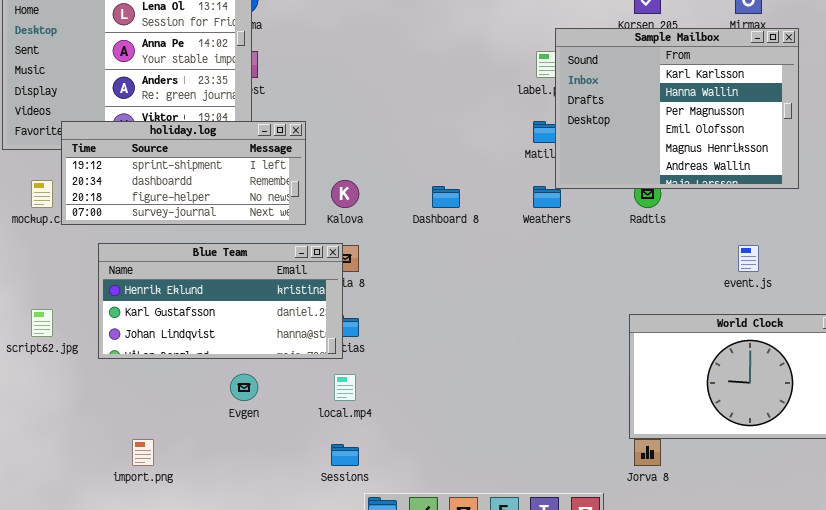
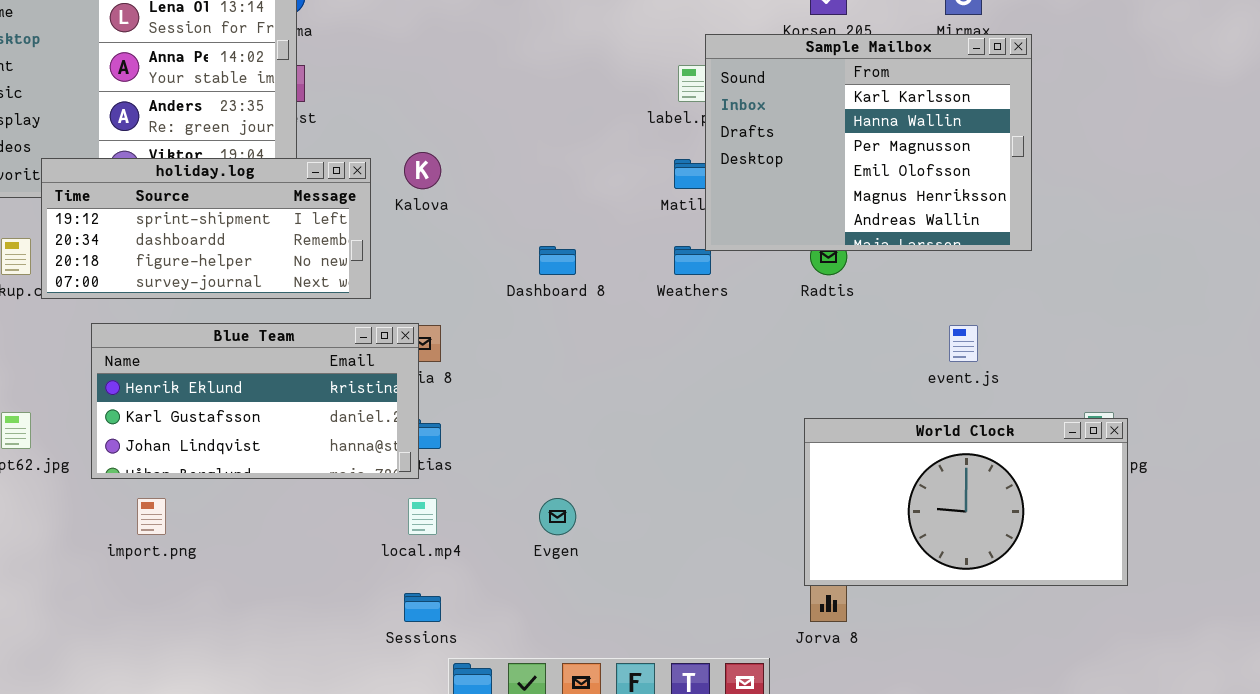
Kalova: [331,180,359,208] -> [404,152,441,189], moved
Evgen: [230,374,258,401] -> [539,498,576,535], moved
import.png: [132,439,154,466] -> [137,498,166,535], moved

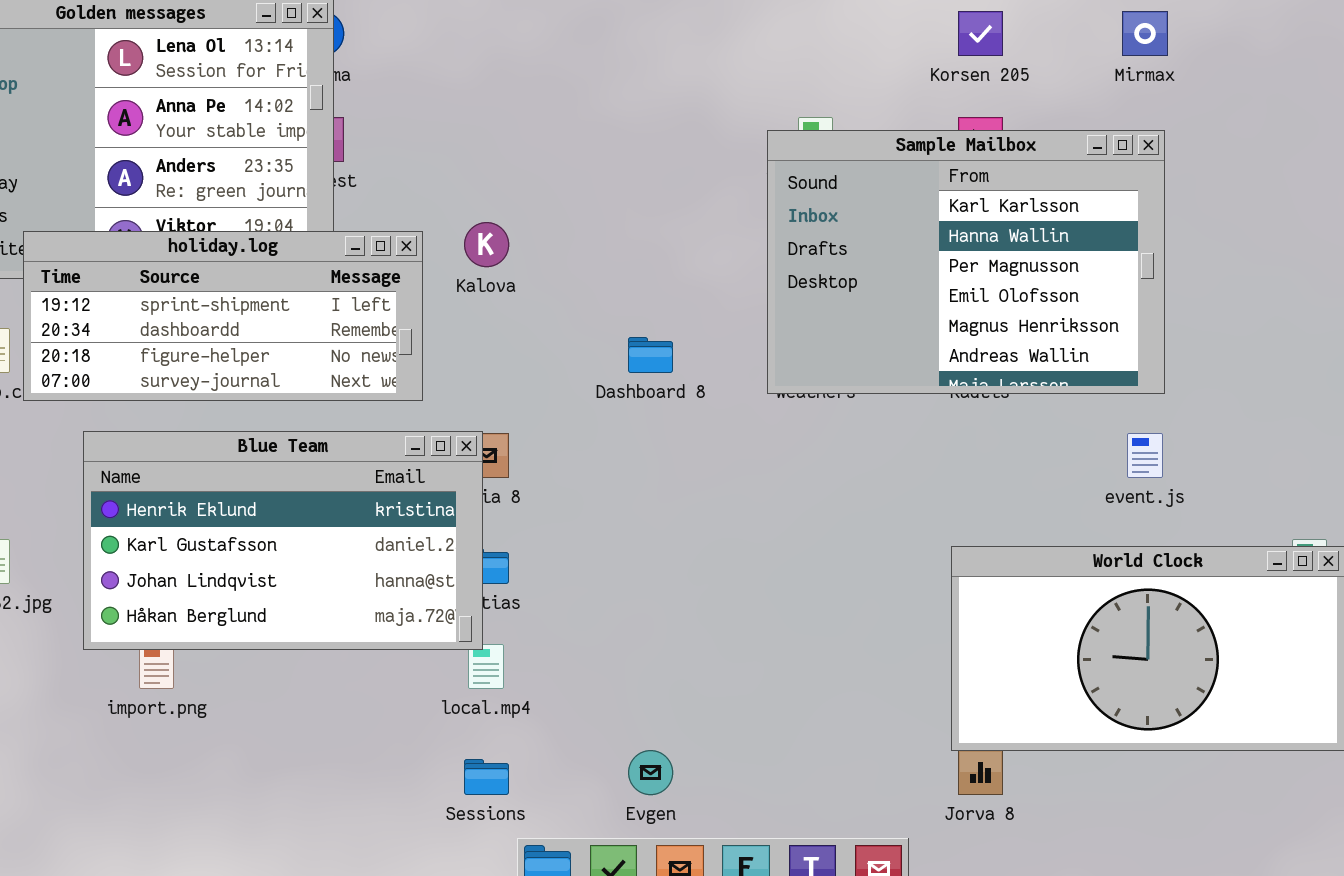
Sample Mailbox: [705,34,1032,251] -> [767,130,1165,394], moved
Blue Team: [91,323,419,479] -> [83,431,483,650], resized
Evgen: [539,498,576,535] -> [628,750,673,795], moved

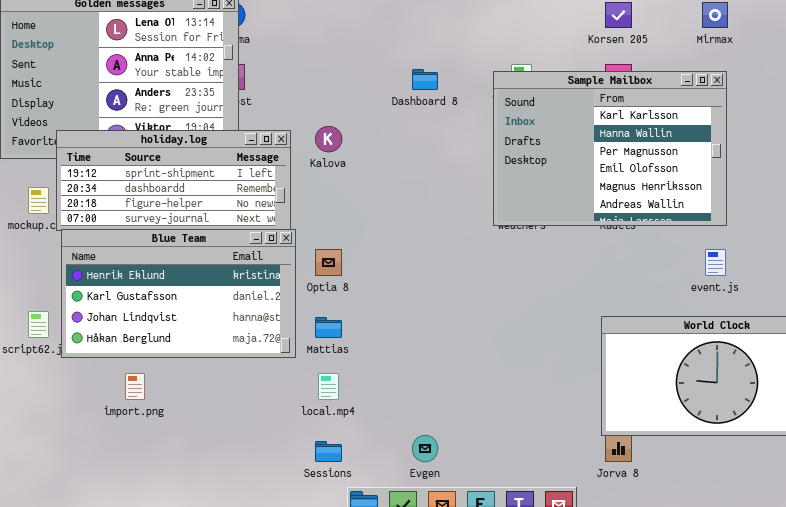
Dashboard 8: [628,337,673,373] -> [412,69,438,90], moved
Blue Team: [83,431,483,650] -> [61,229,296,358], moved

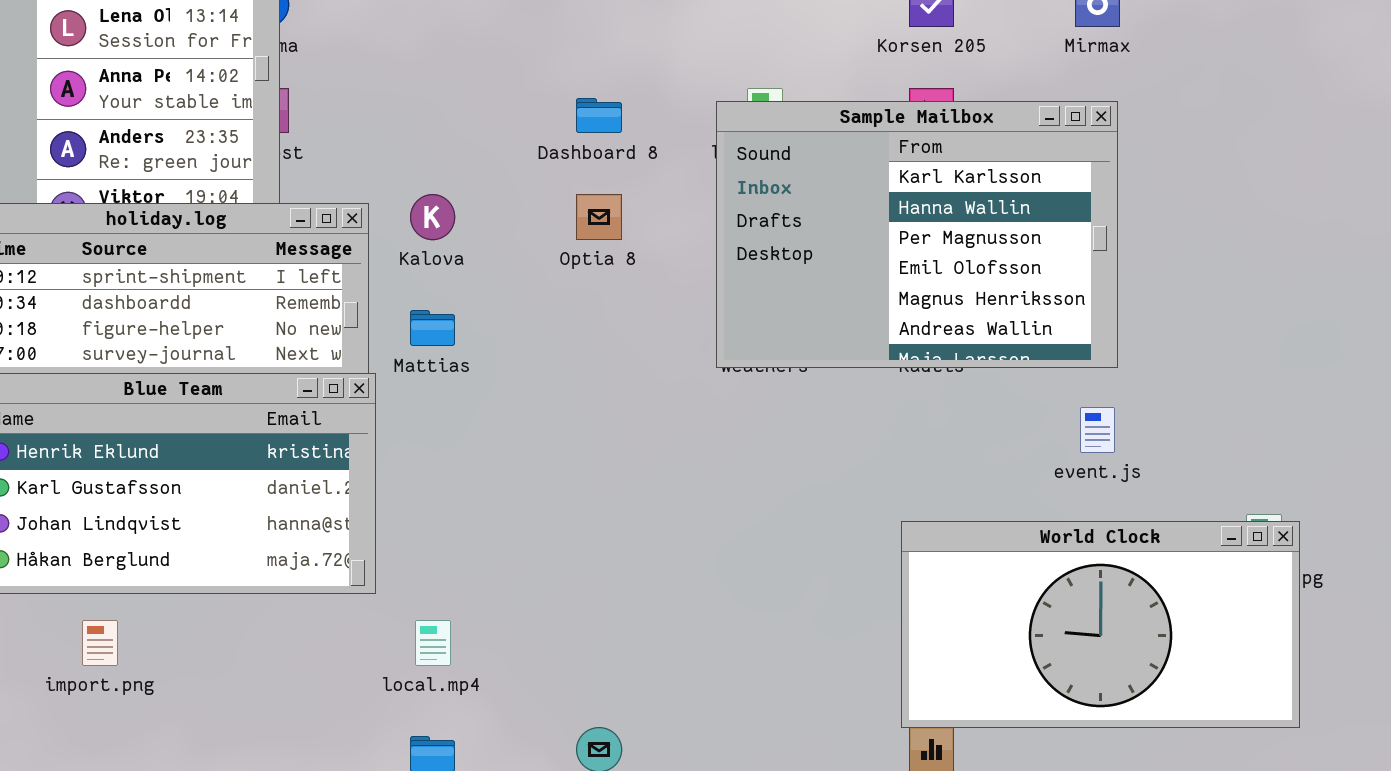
Optia 8: [315,249,342,276] -> [576,194,622,240], moved
Mattias: [315,317,342,338] -> [410,310,455,346], moved

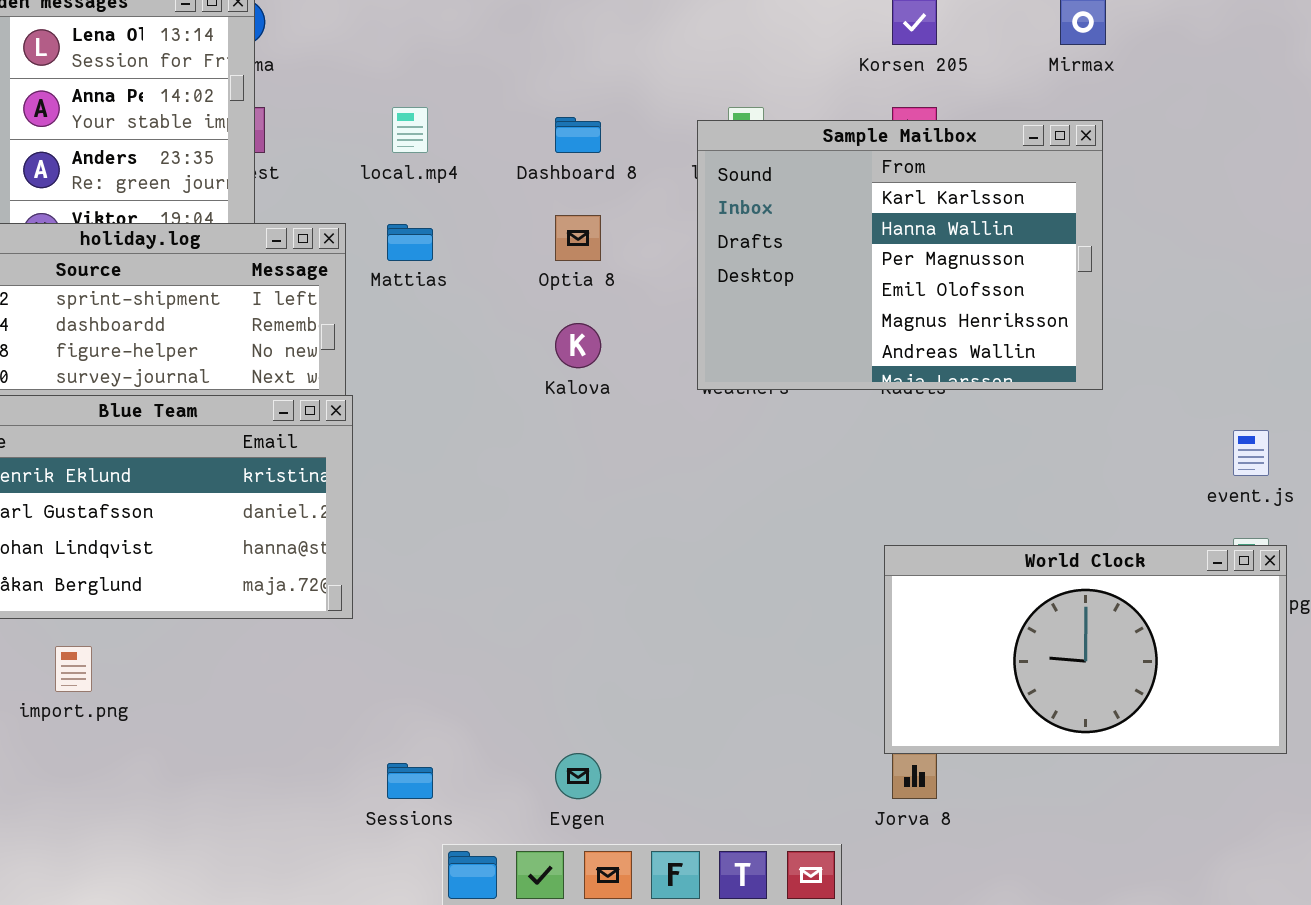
Kalova: [410,194,455,240] -> [555,323,601,368], moved
Mattias: [410,310,455,346] -> [387,224,433,261], moved
event.js: [1080,407,1115,453] -> [1233,430,1269,476], moved
local.mp4: [415,620,451,666] -> [392,107,428,153], moved

